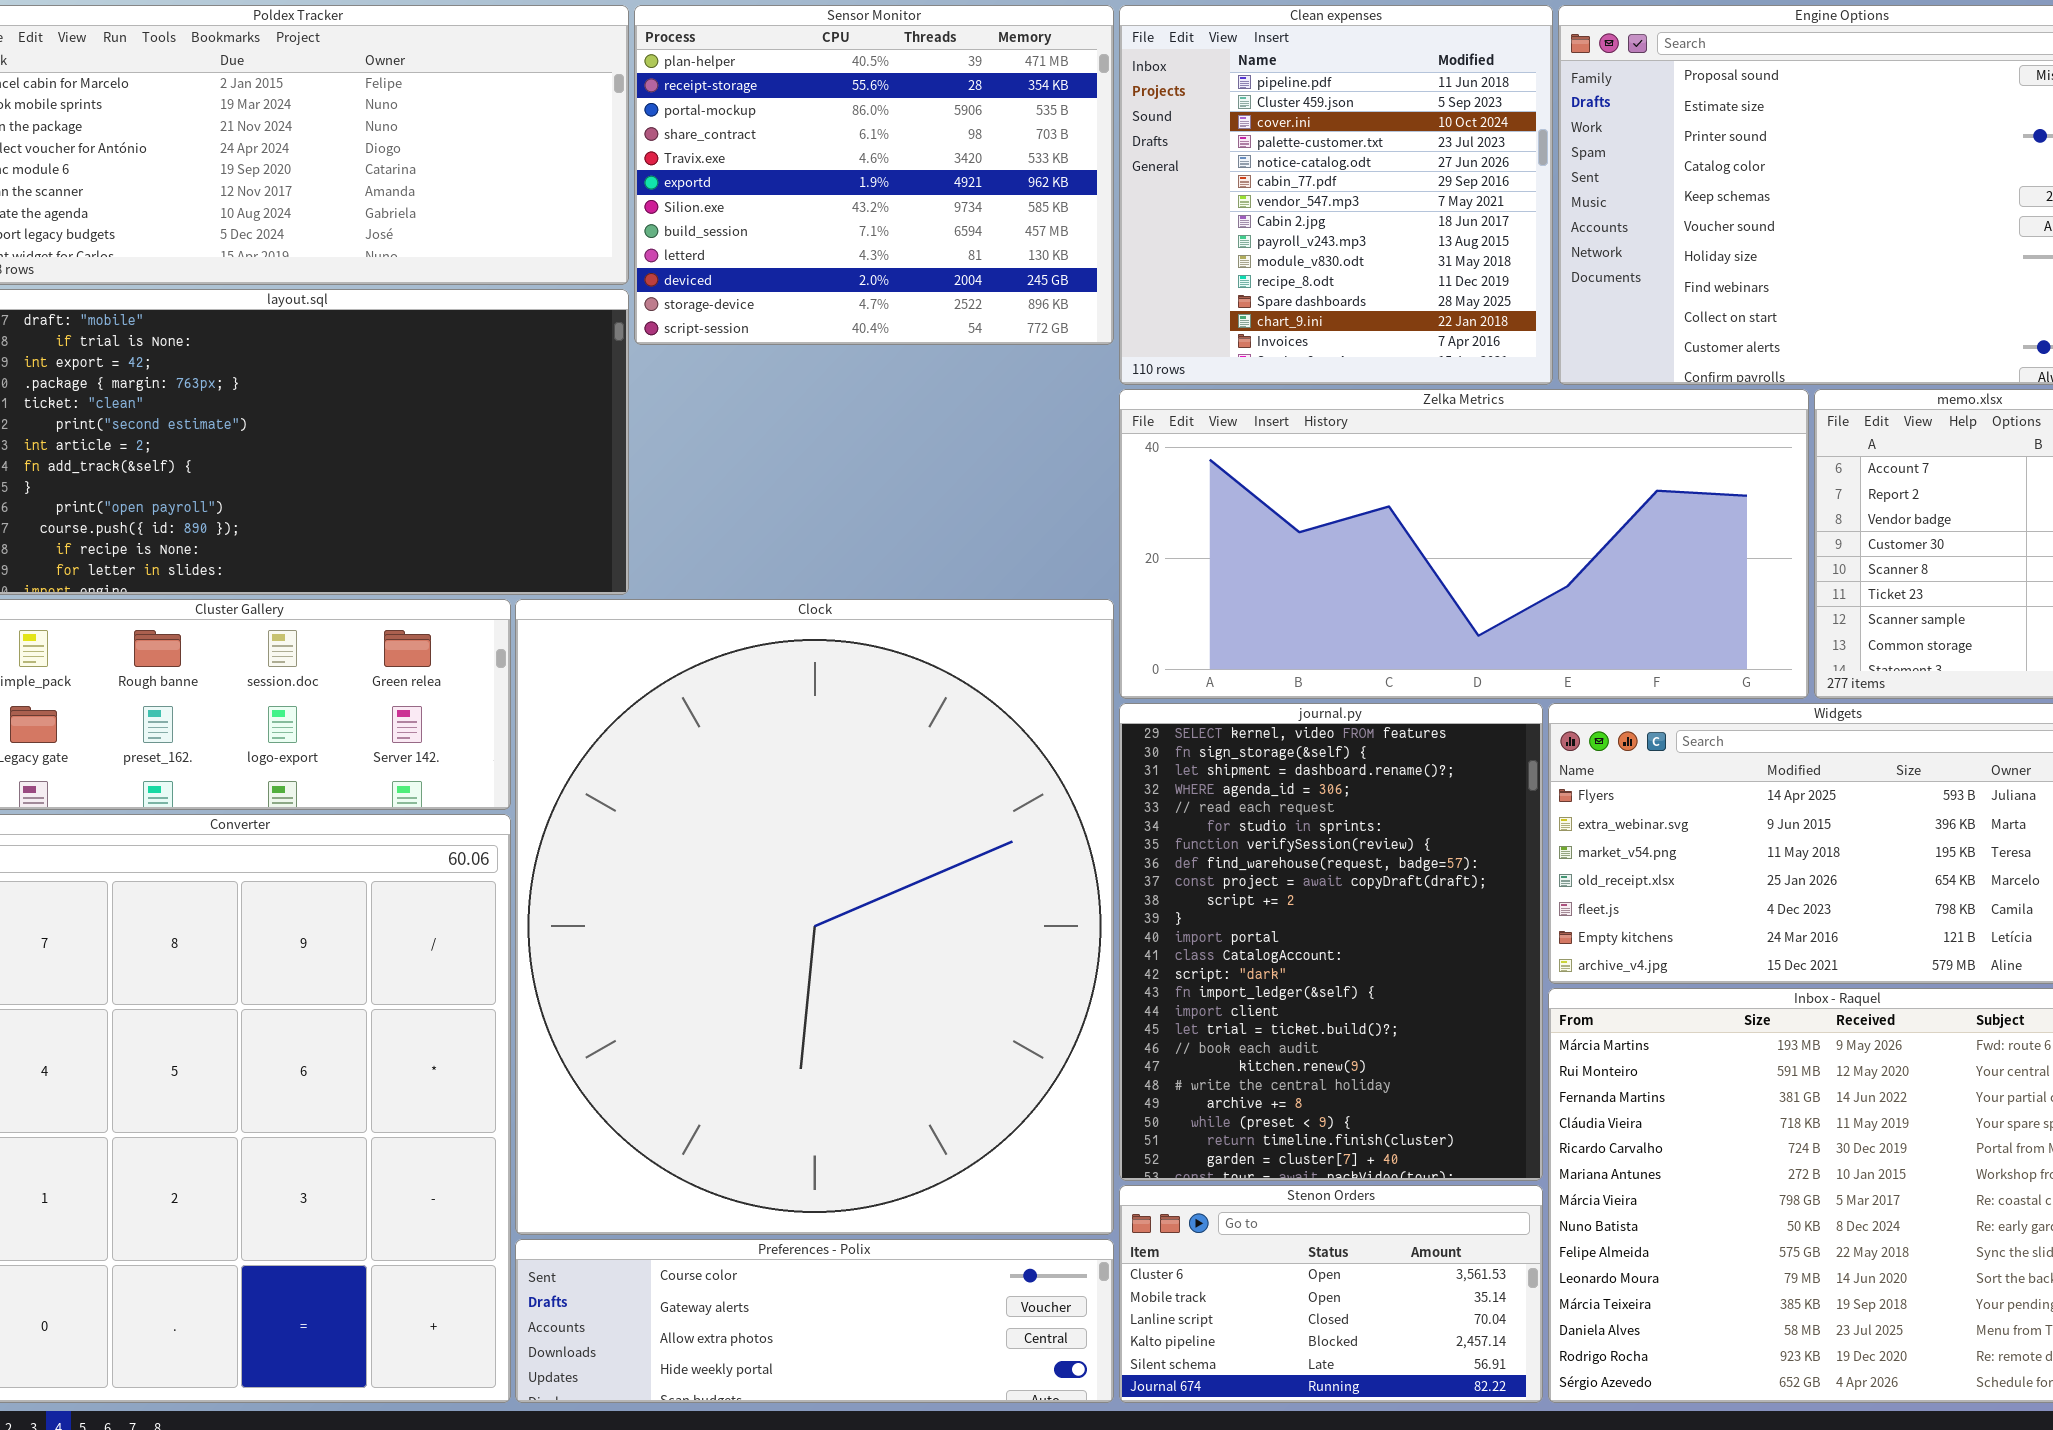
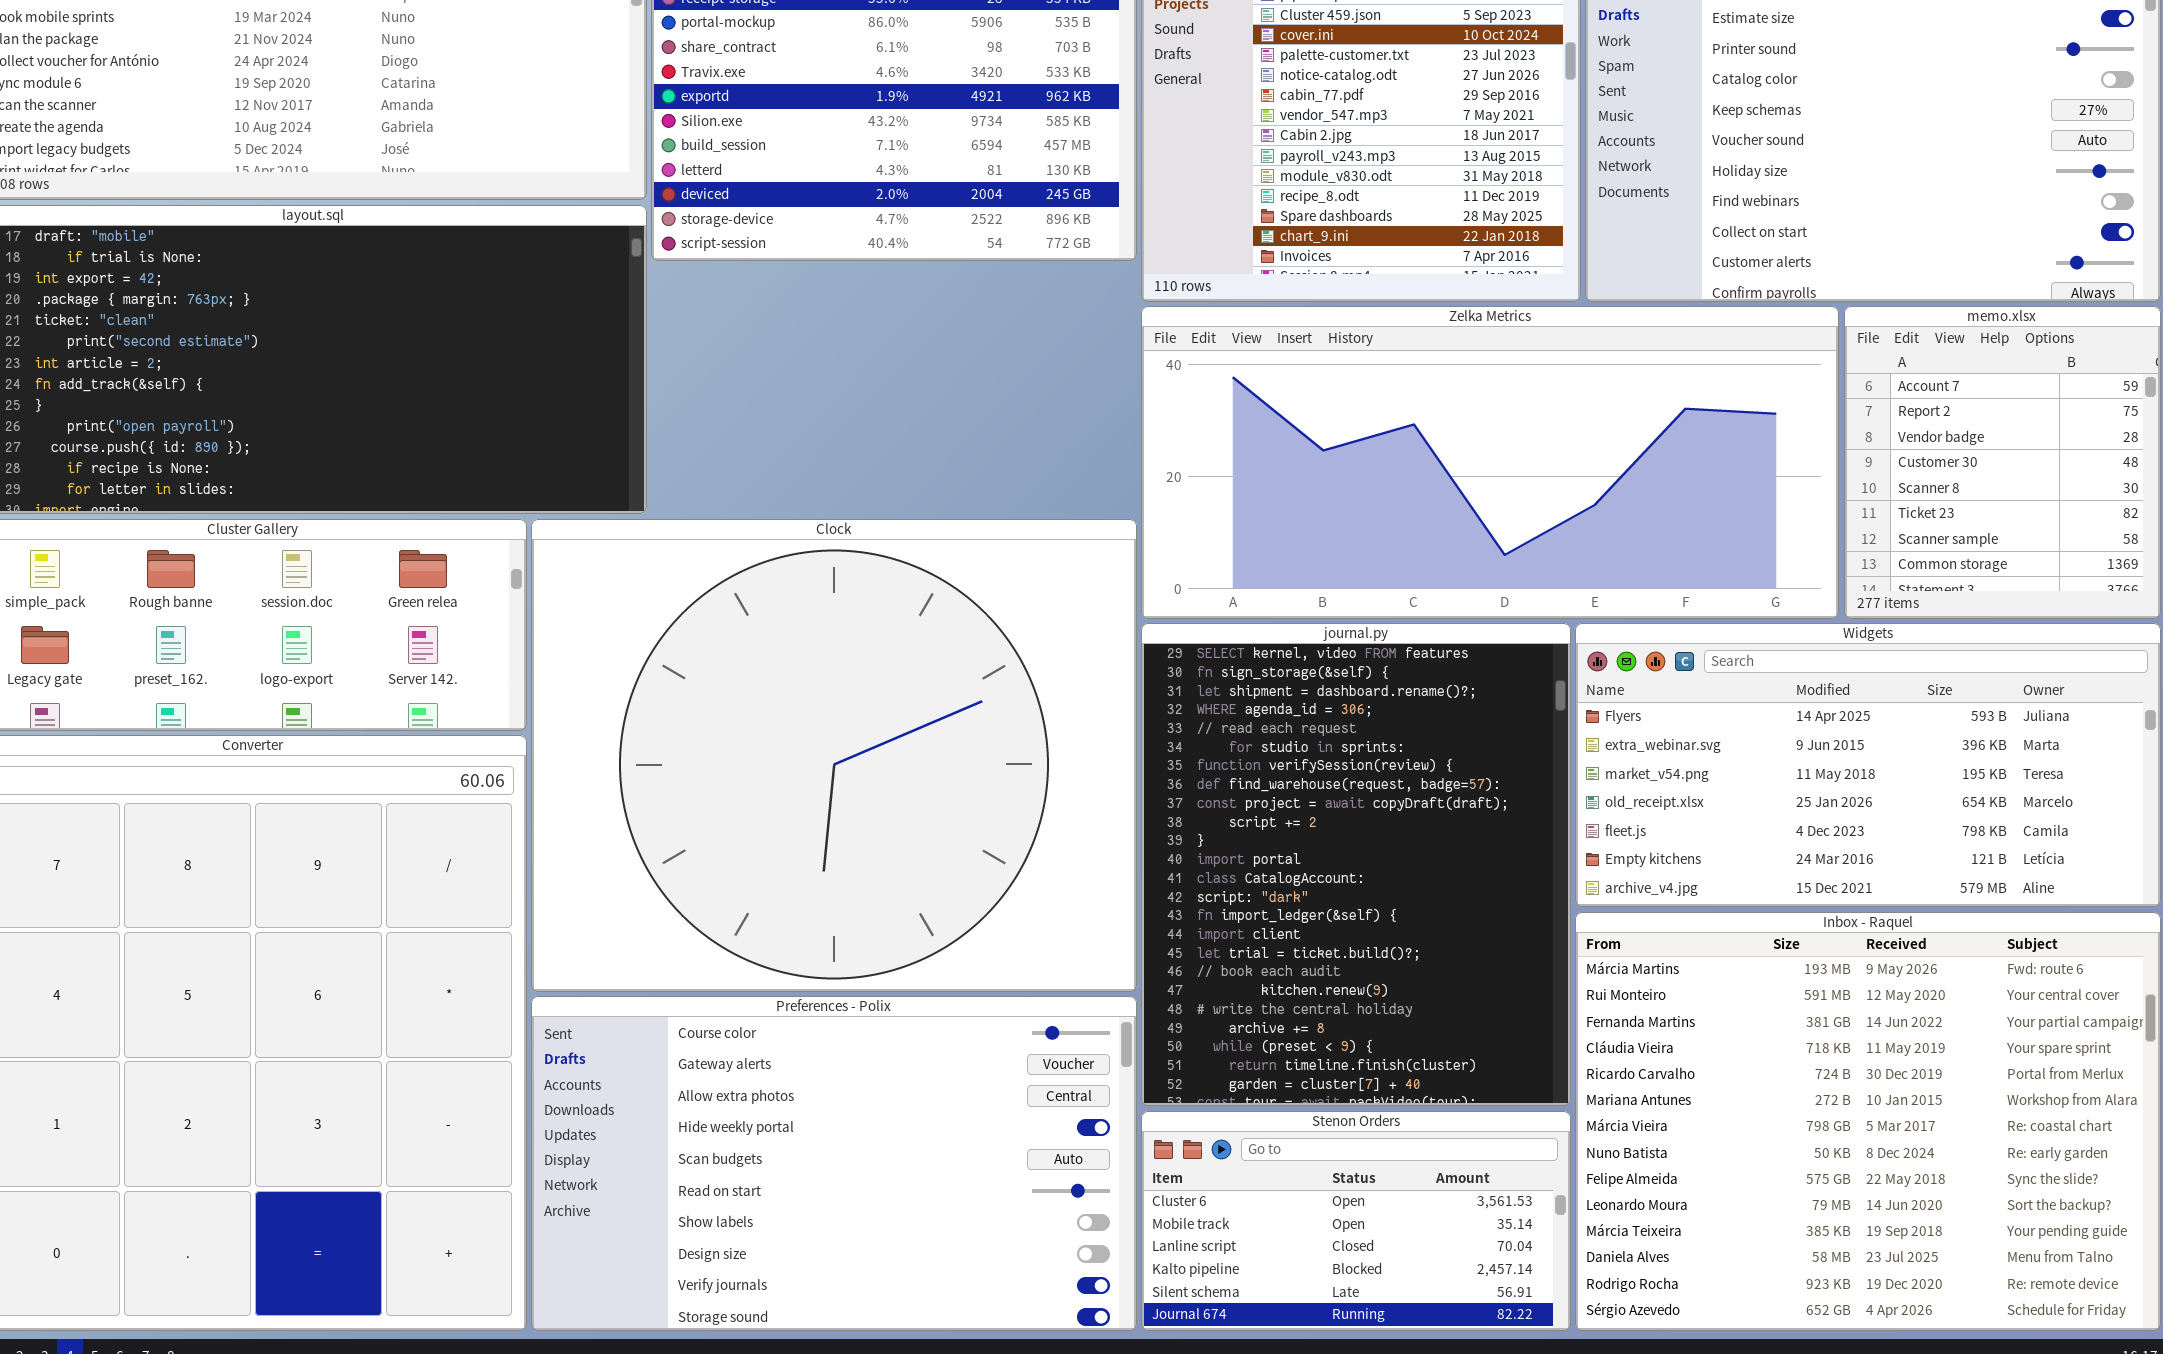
Clock: [515,599,1114,1235] -> [531,519,1137,992], resized
Preferences - Polix: [515,1239,1114,1403] -> [531,996,1137,1331], resized

